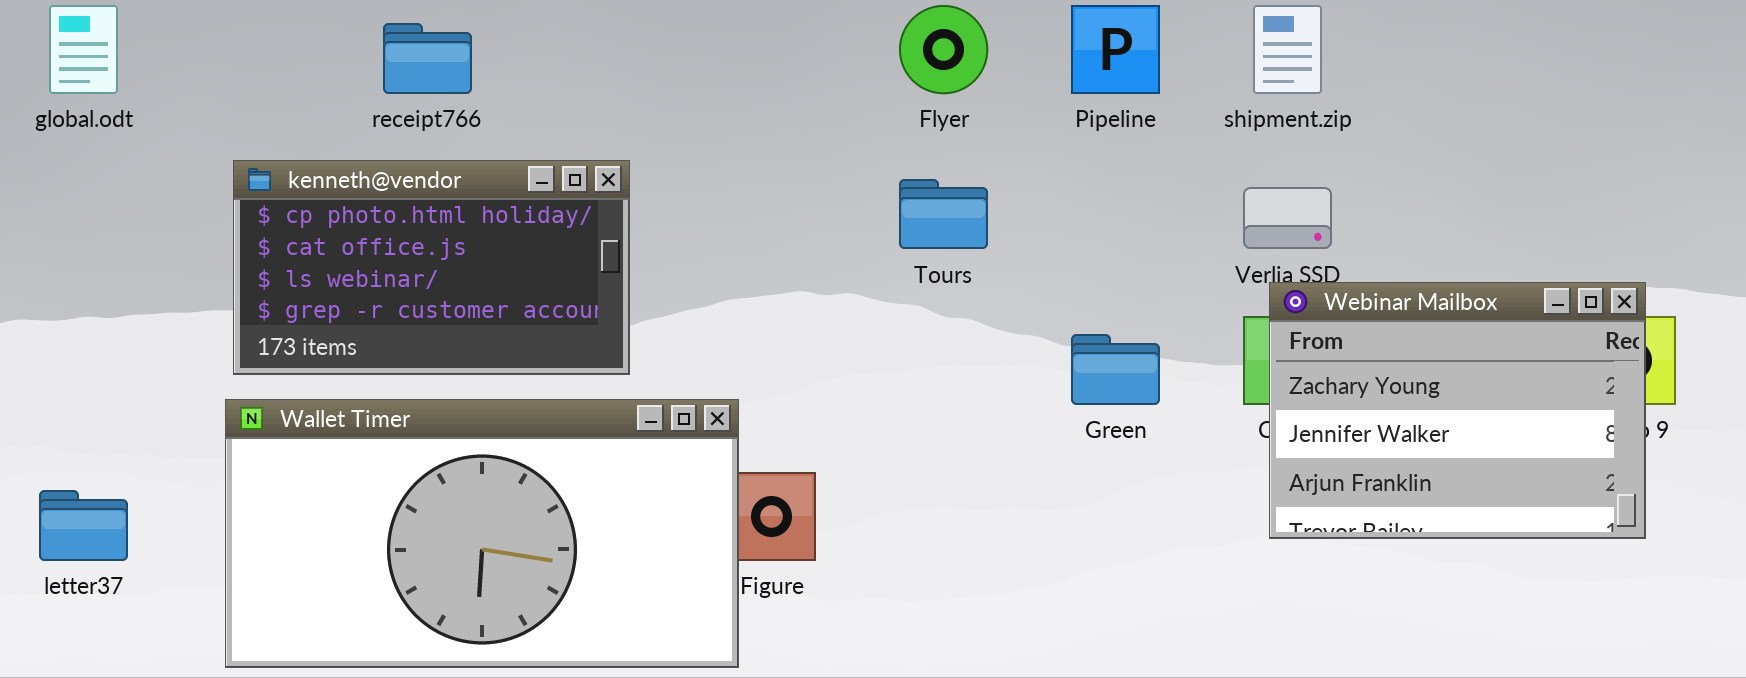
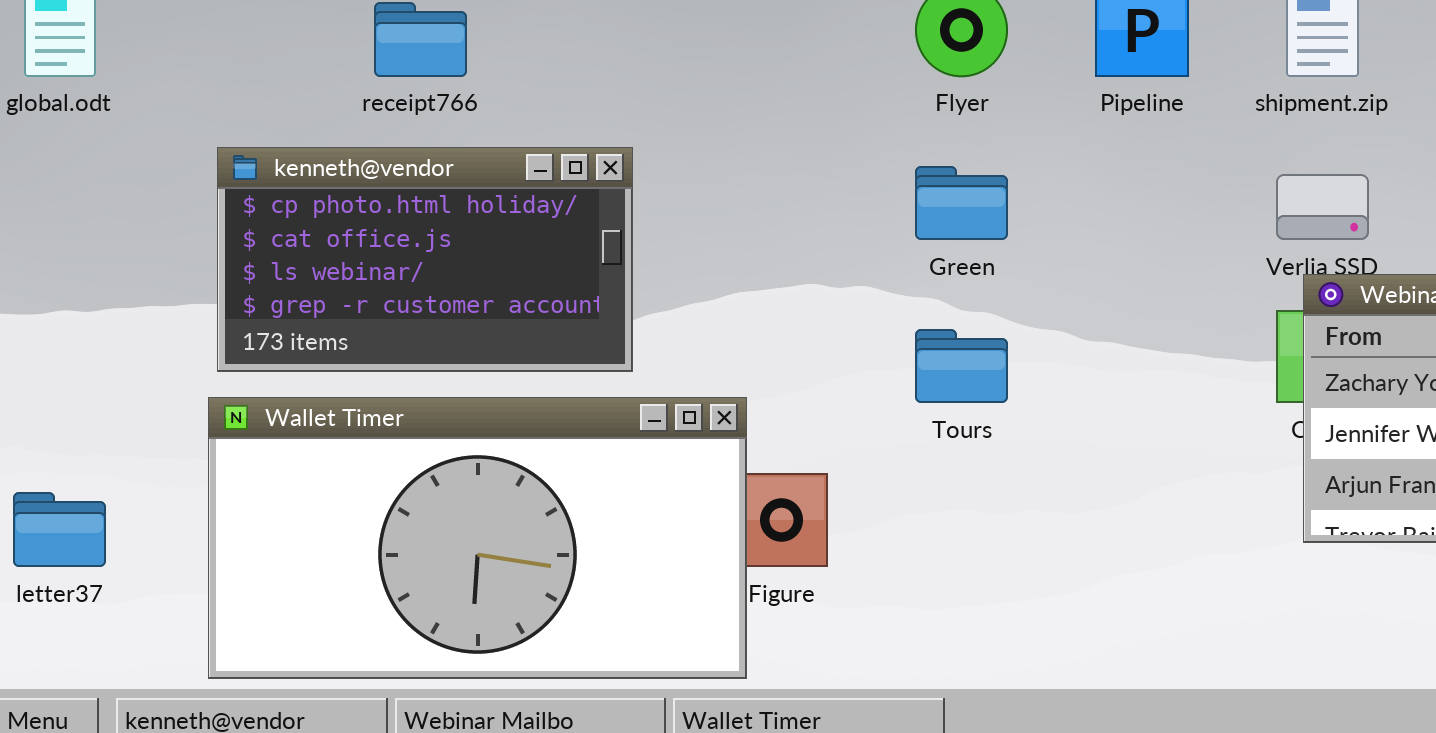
Tours: [899,179,988,249] -> [915,329,1008,403], moved
Green: [1071,334,1160,405] -> [915,166,1008,240], moved

